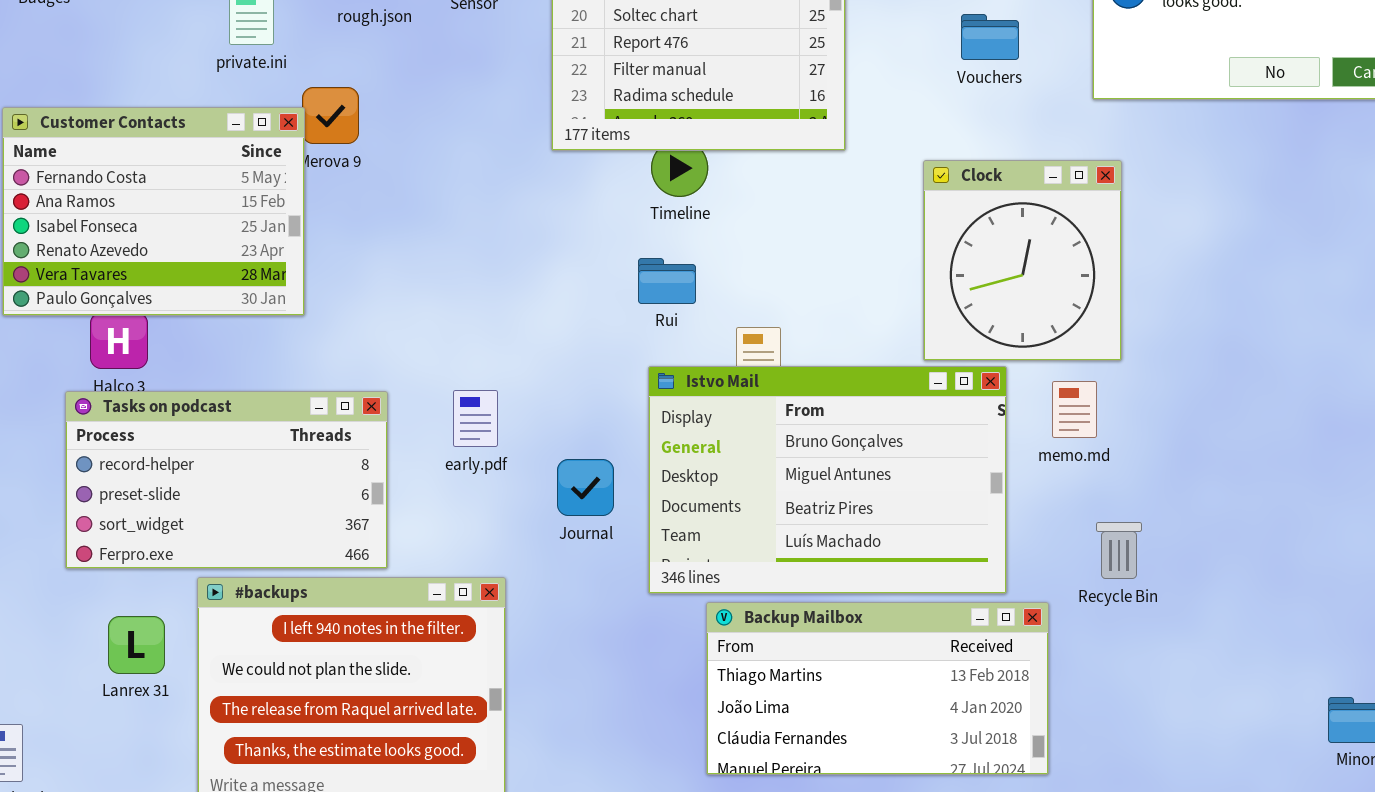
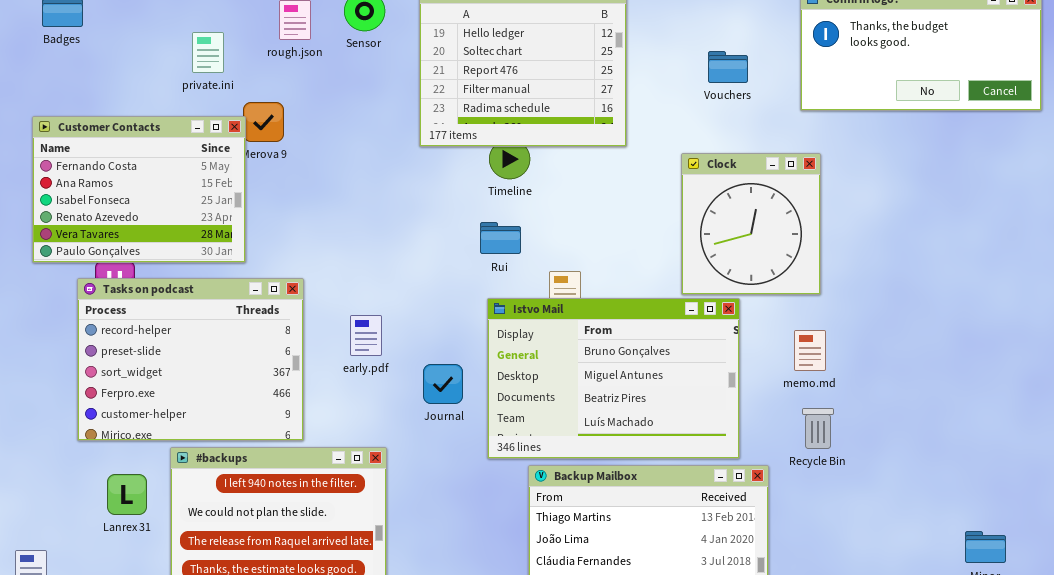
memo.md: [1052,381,1097,438] -> [794,330,826,371], moved
Tasks on podcast: [65,391,388,569] -> [77,278,304,441], resized

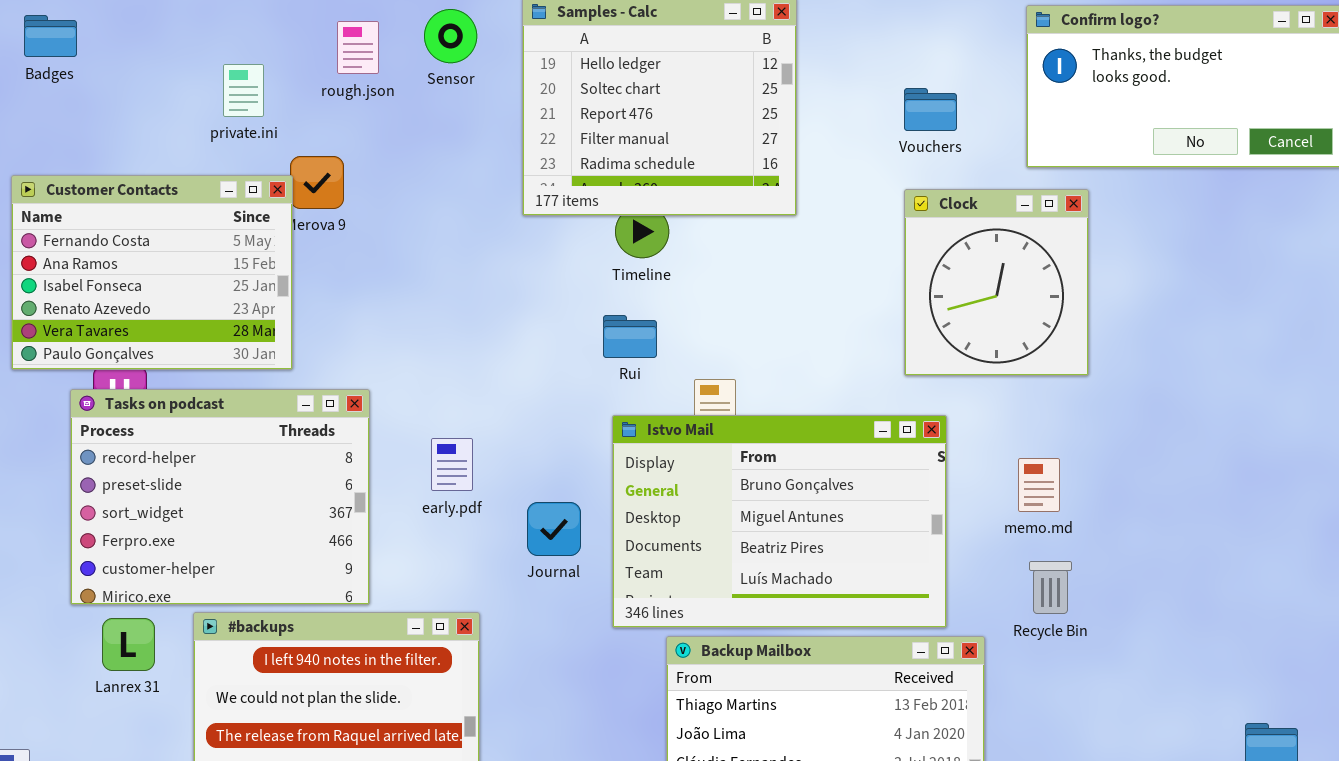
Clock: [681,153,821,295] -> [904,189,1089,376], moved
Lanrex 31: [107,474,147,515] -> [102,618,155,671], moved

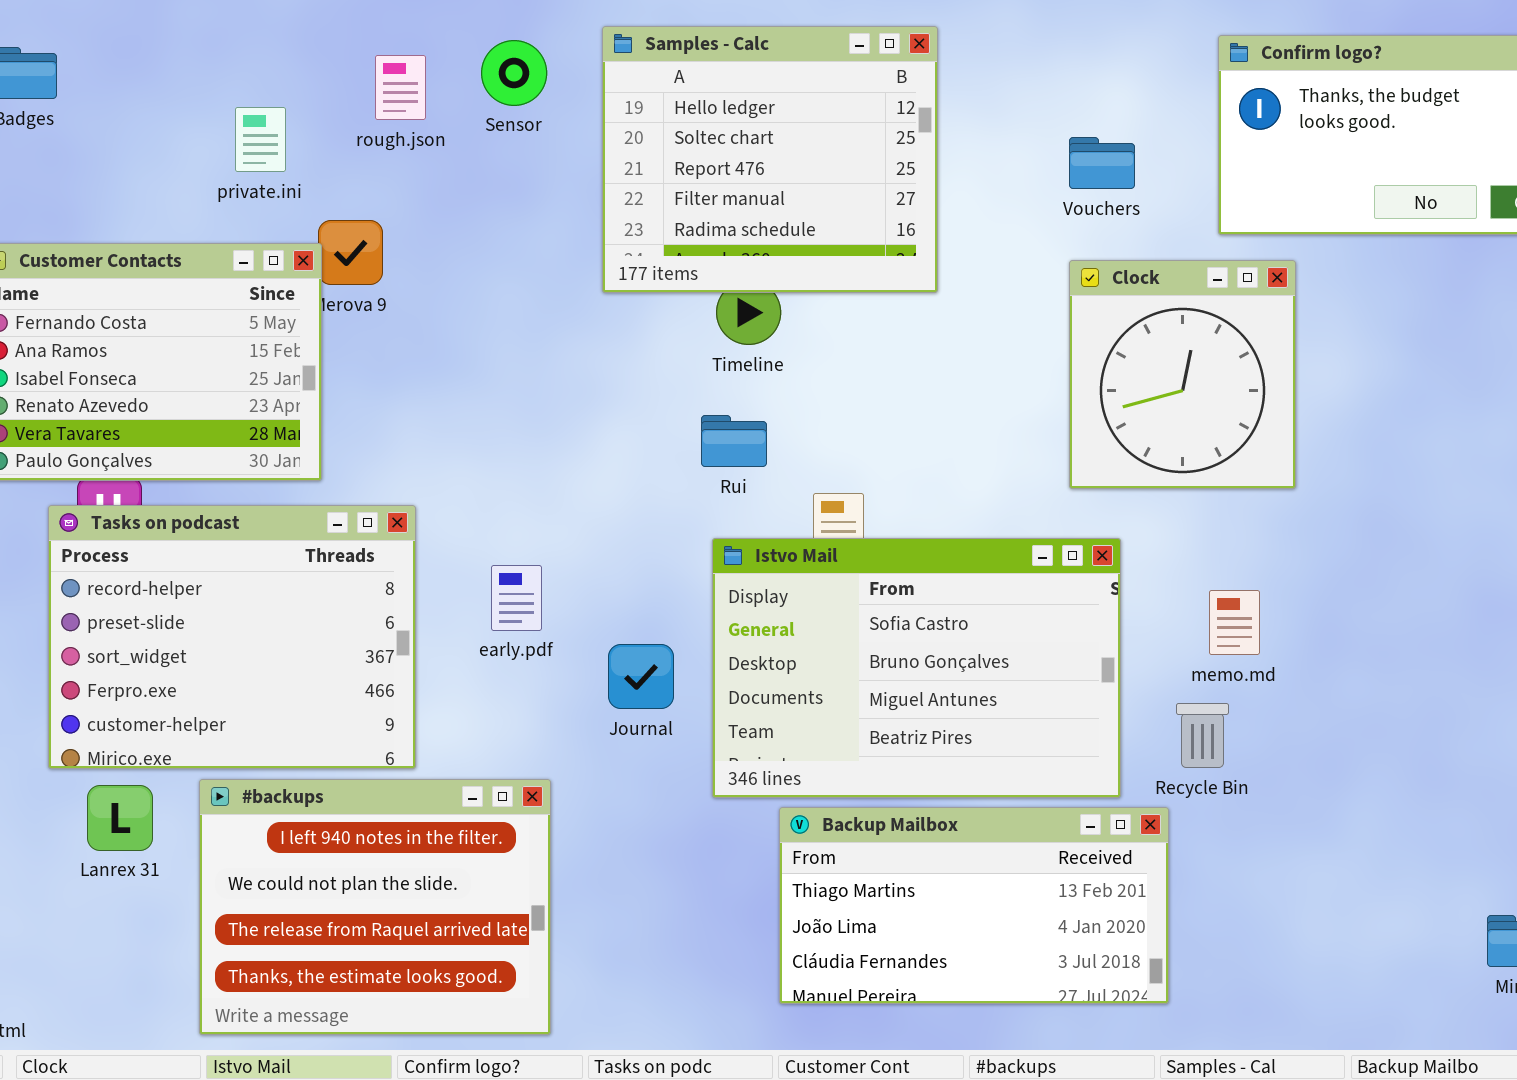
Istvo Mail: [612,415,947,628] -> [712,538,1121,798], scrolled up 1 row
Recycle Bin: [1029,561,1072,614] -> [1176,703,1229,768], moved

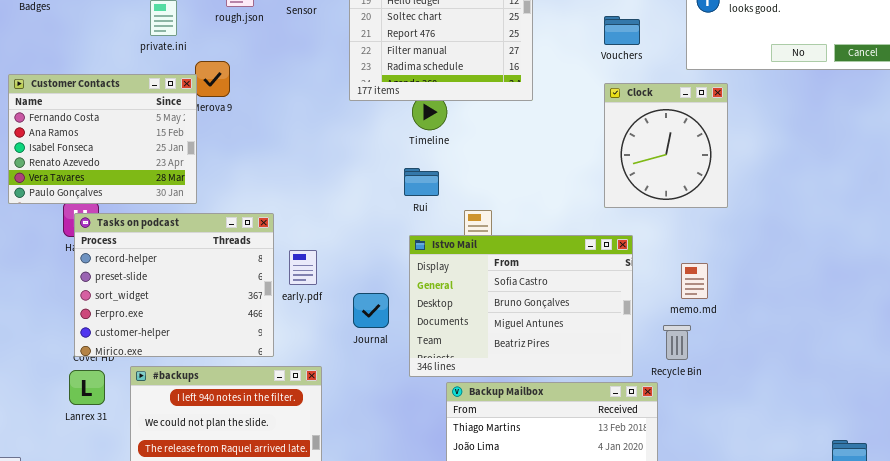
Tasks on podcast: [48,505,416,769] -> [74,213,274,357], moved

